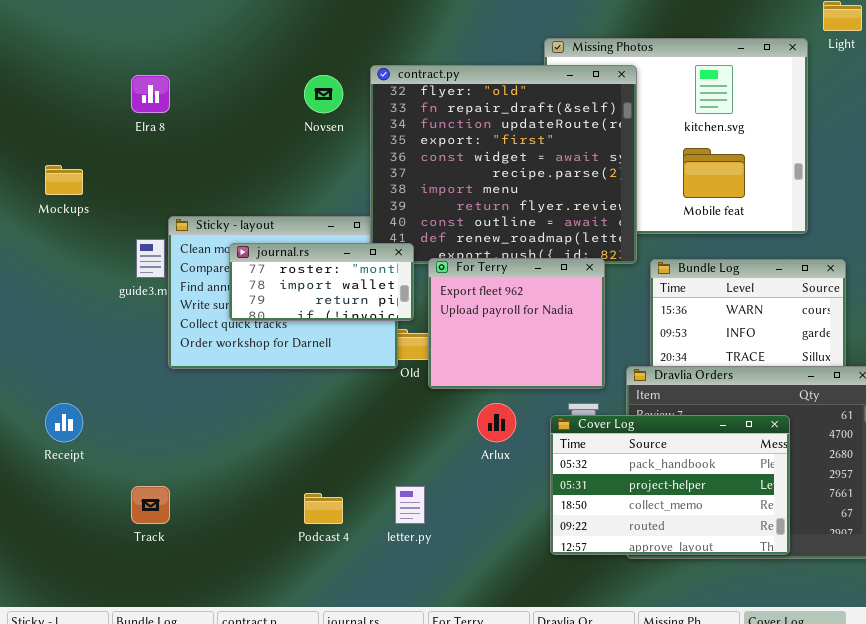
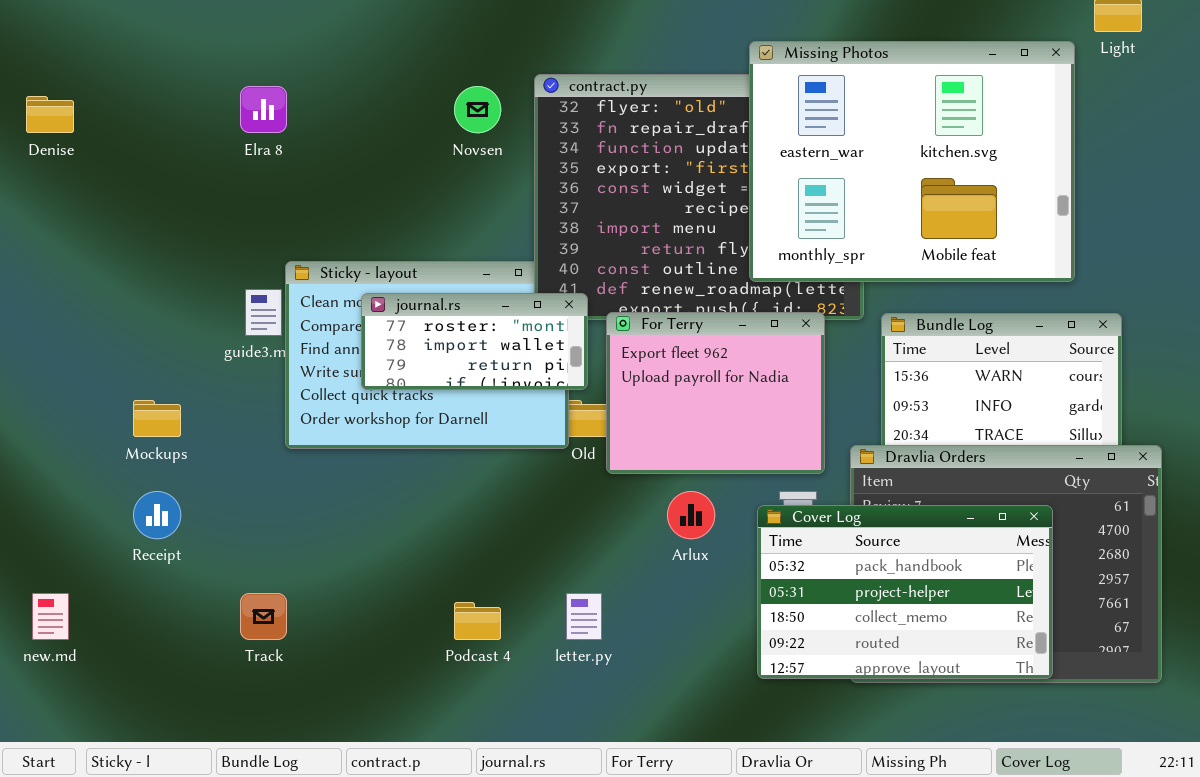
Missing Photos: [544,38,808,234] -> [749,41,1075,282], raised
Mockups: [45,165,83,195] -> [133,400,181,437], moved

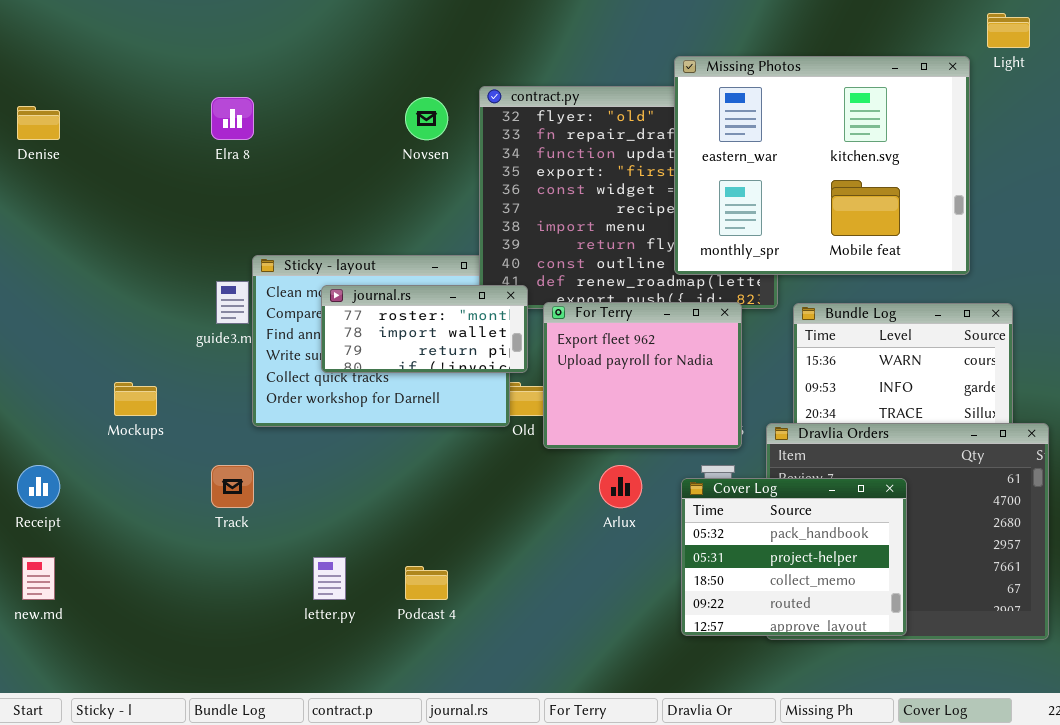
Receipt: [133,491,181,539] -> [17,465,60,508], moved
Cover Log: [757,505,1053,679] -> [681,478,907,636], resized
Track: [240,593,287,640] -> [211,465,254,508], moved
letter.py: [566,593,602,640] -> [313,557,346,600], moved

